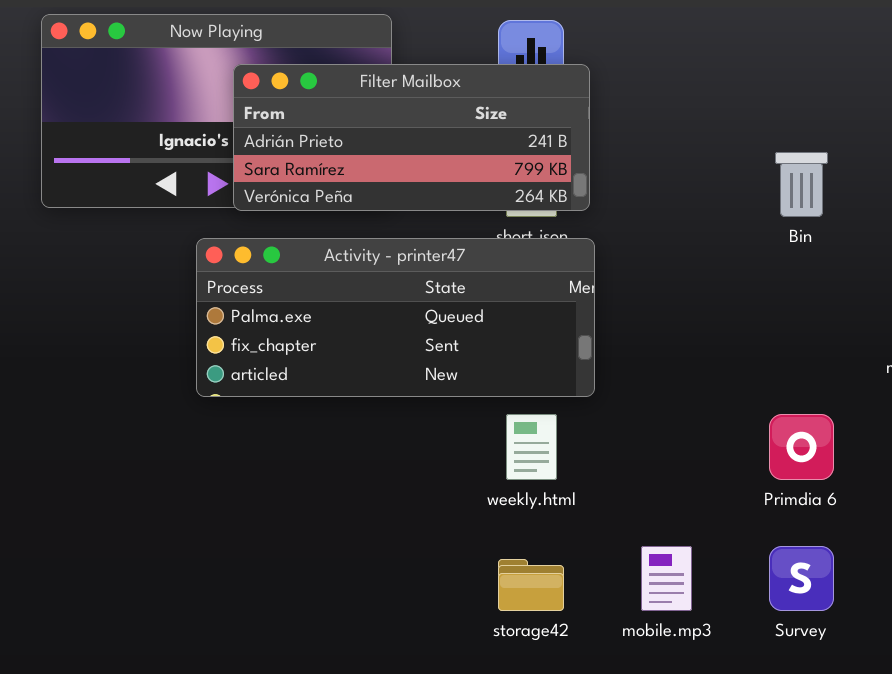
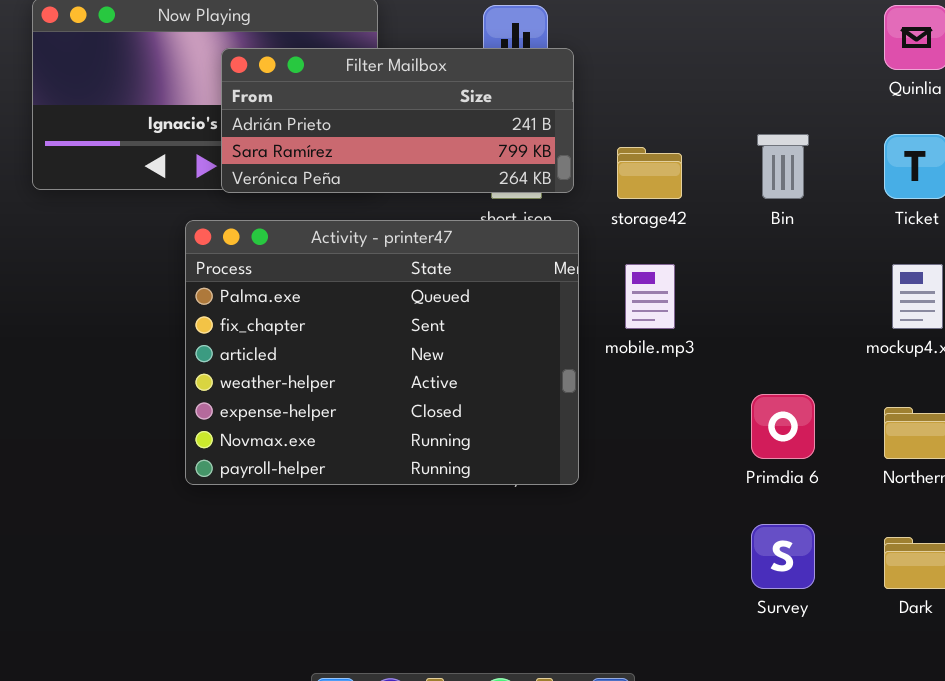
Activity - printer47: [196,238,595,397] -> [185,220,579,485], resized
mobile.mp3: [641,546,692,611] -> [625,264,675,329], moved
storage42: [498,559,564,611] -> [617,147,682,199], moved

